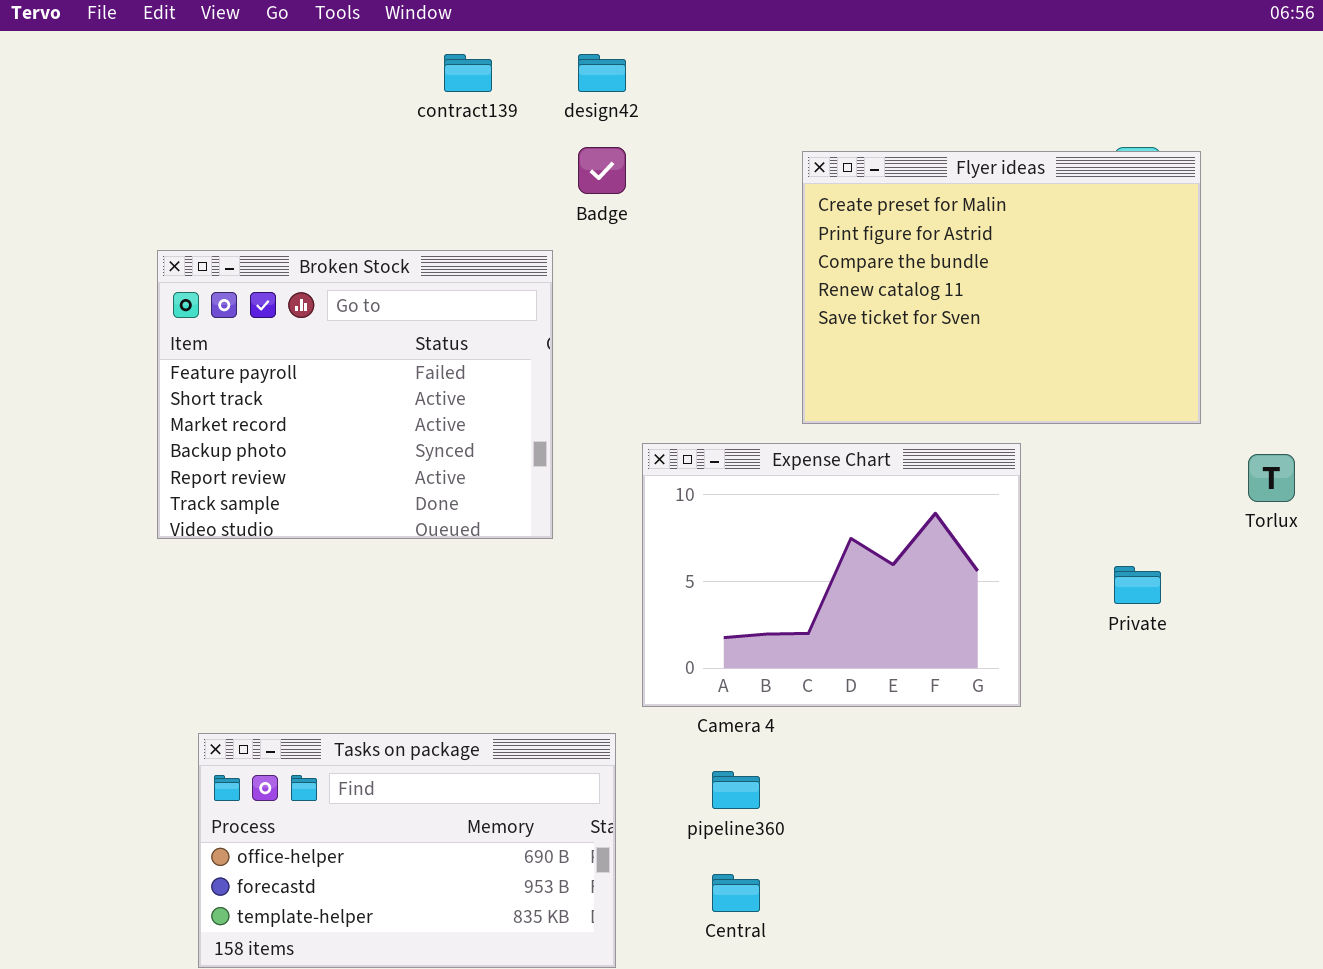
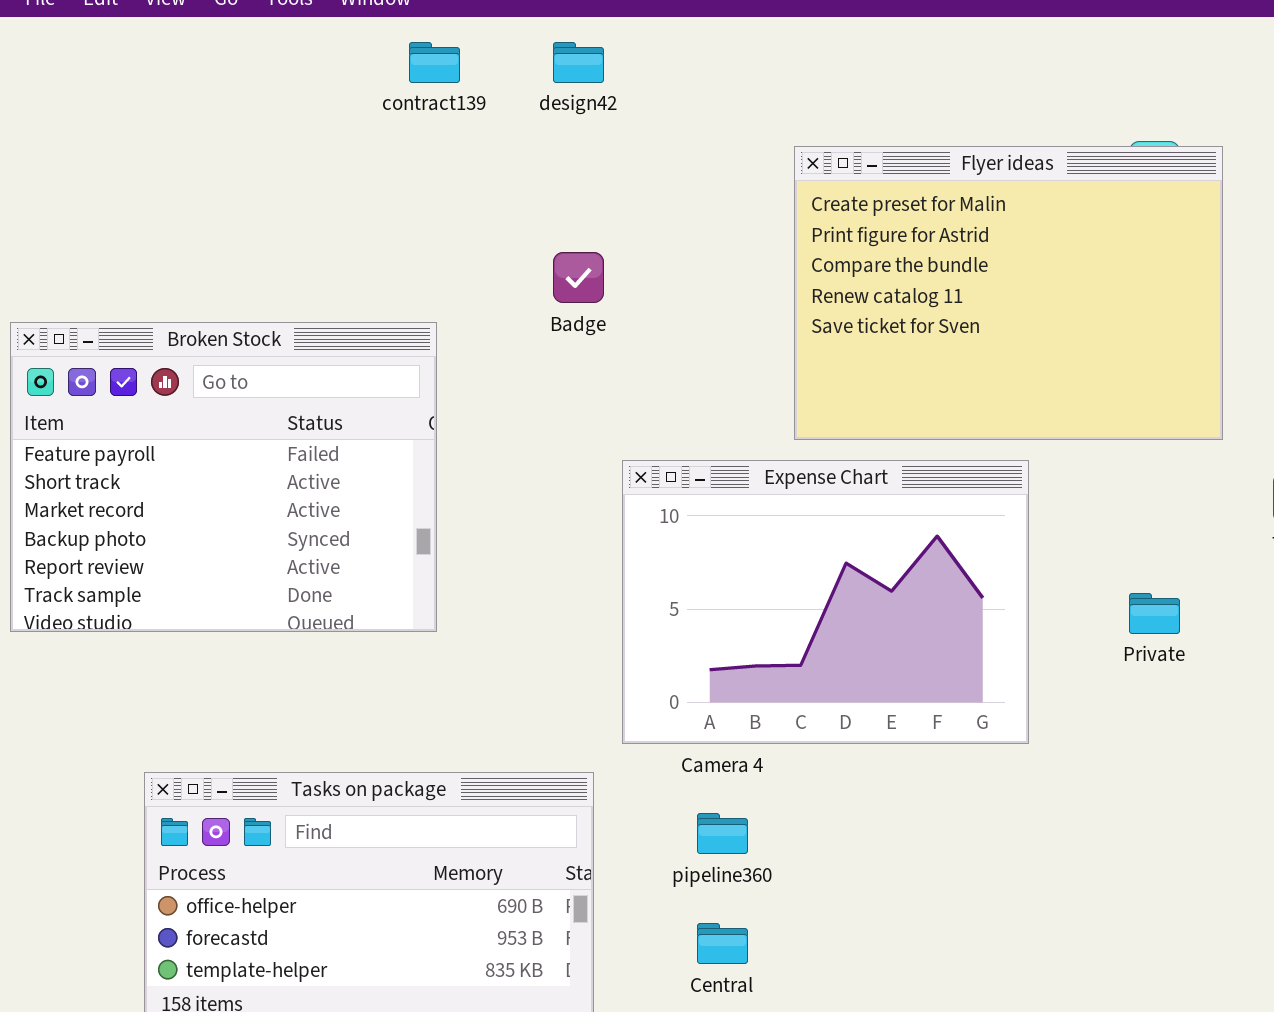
Badge: [578,147,626,194] -> [553,252,604,303], moved
Broken Stock: [157,250,553,539] -> [10,322,437,632], moved

